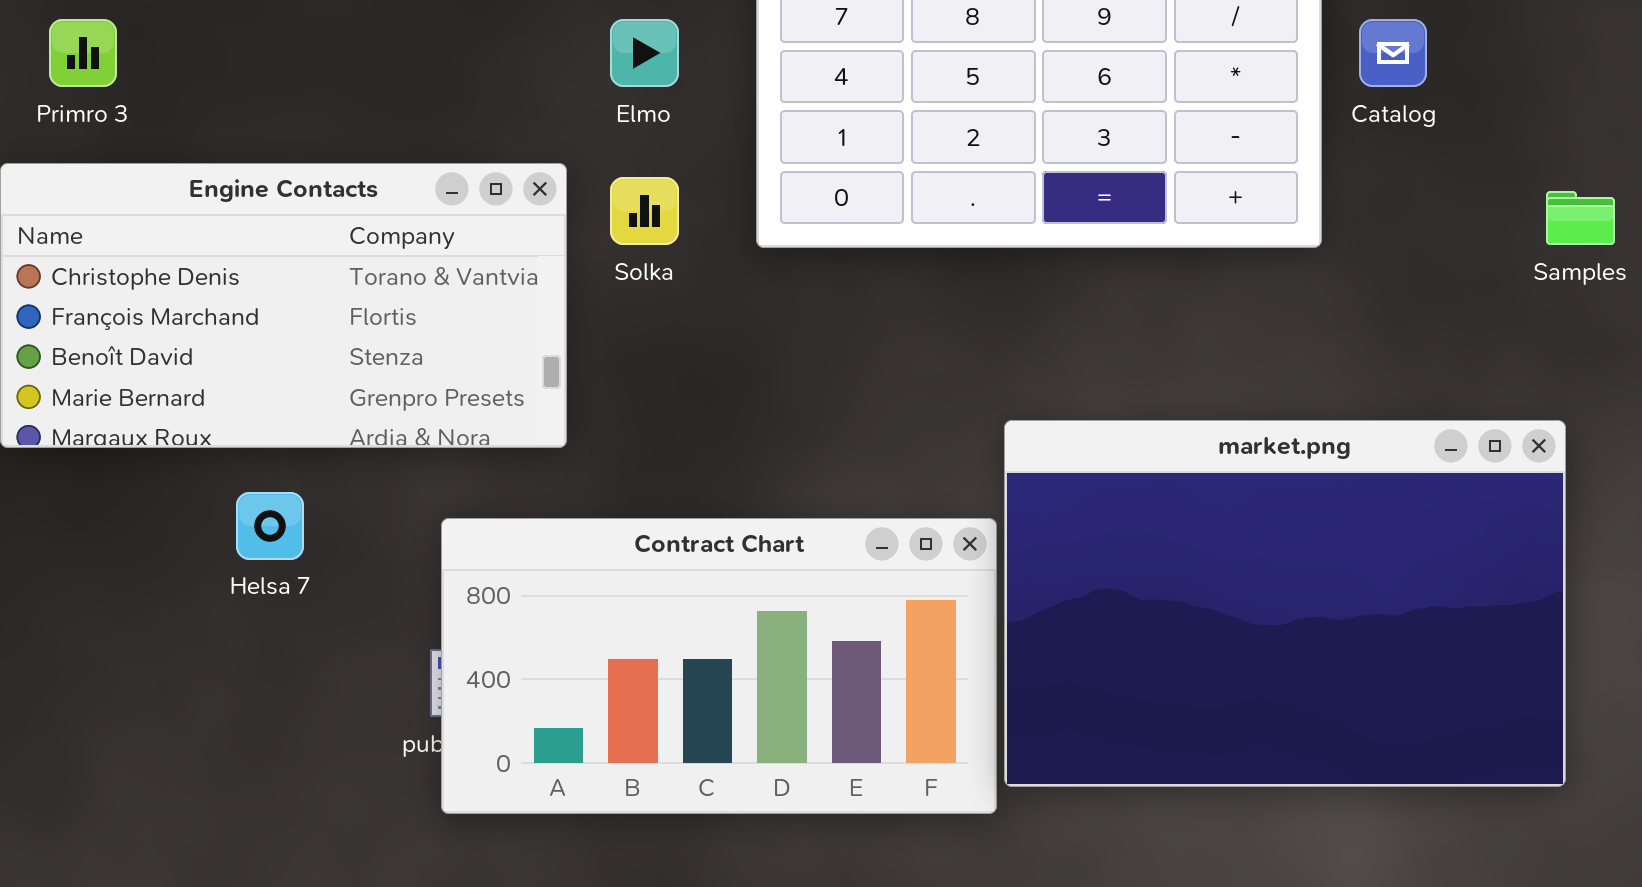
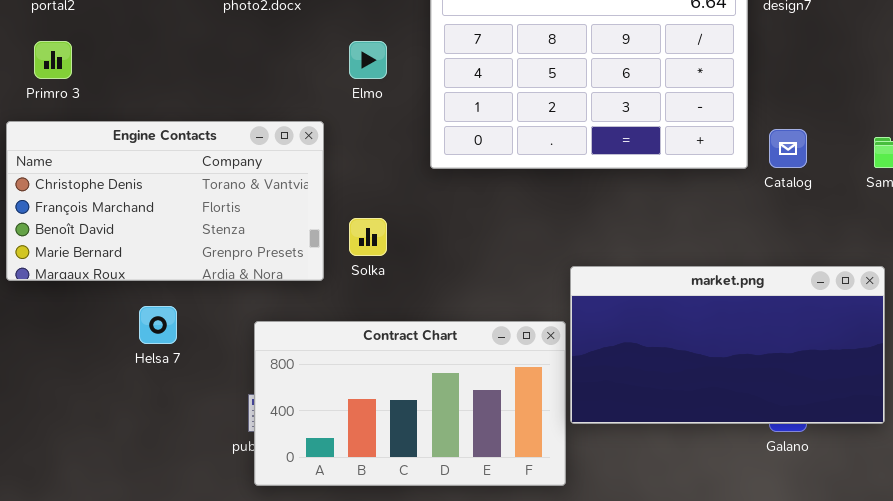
Catalog: [1359,19,1427,87] -> [769,129,807,168], moved
Solka: [610,177,679,245] -> [349,218,387,256], moved
market.png: [1004,420,1566,787] -> [570,266,885,424], resized

